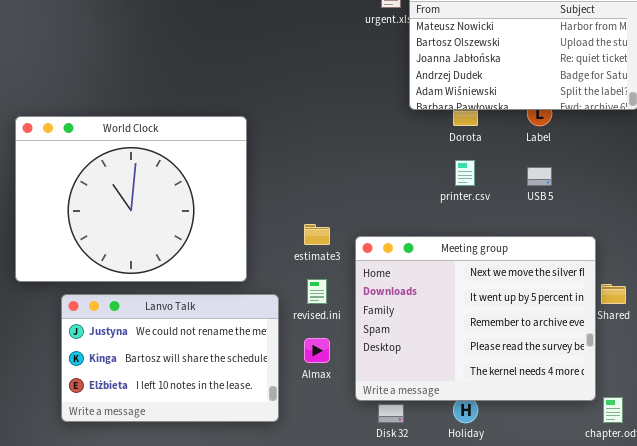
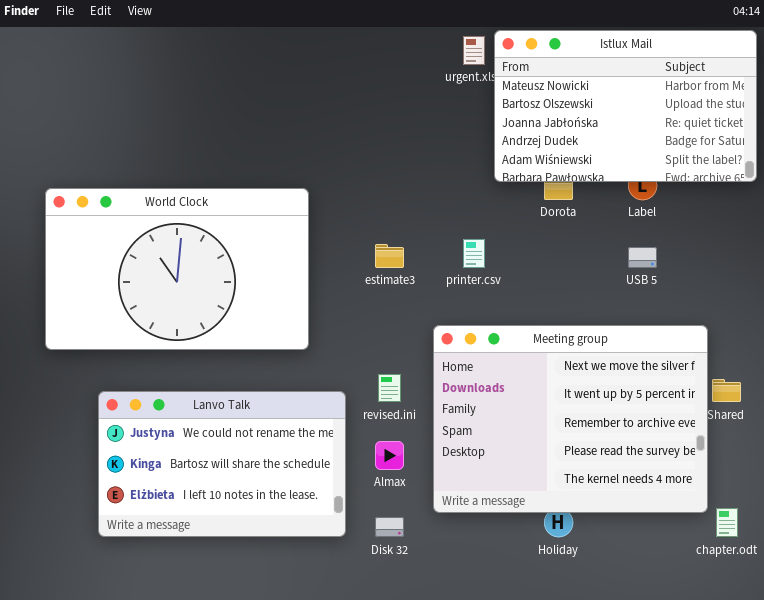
World Clock: [15,116,247,282] -> [45,188,309,350], resized
printer.csv: [455,160,475,186] -> [463,239,485,268], moved
estimate3: [304,224,330,245] -> [375,244,404,268], moved
Disk 32: [378,404,404,423] -> [375,517,404,537], moved

